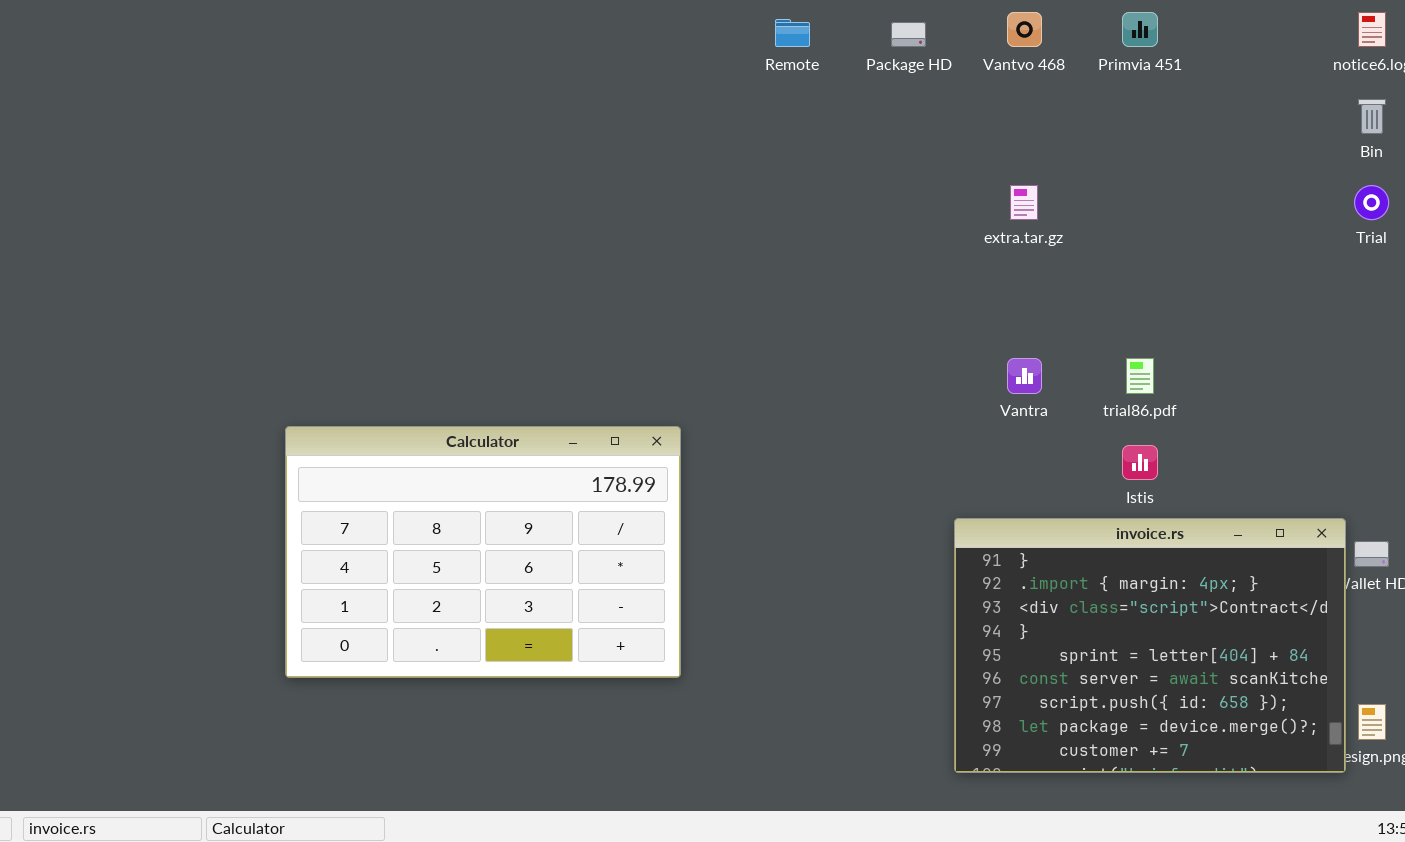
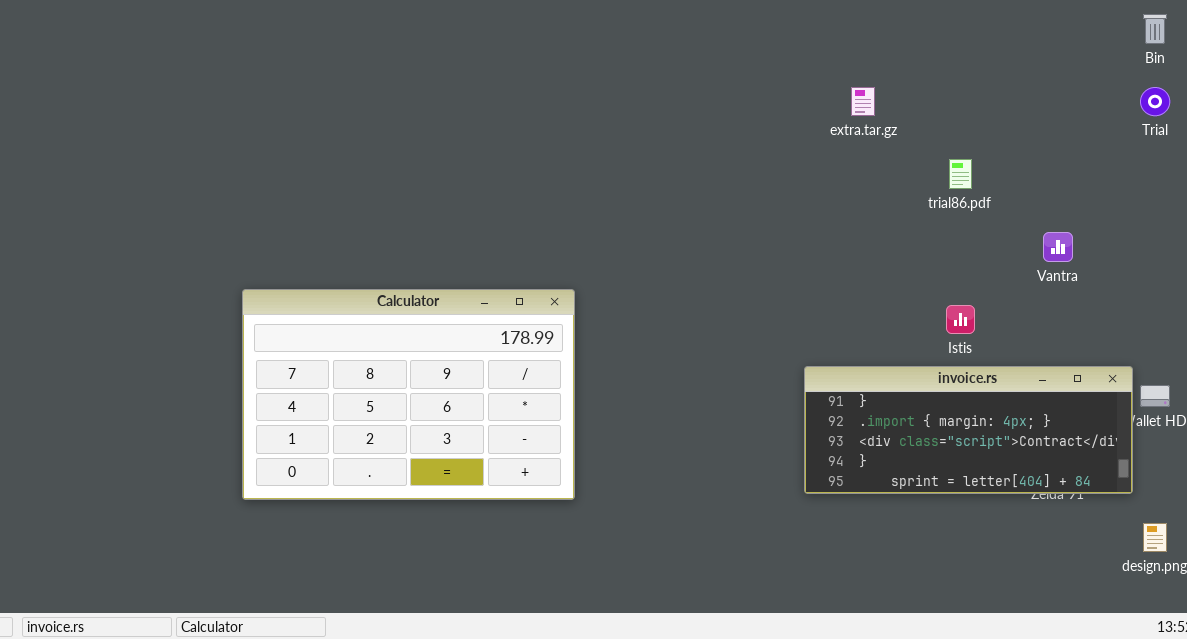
Vantra: [1007,358,1042,394] -> [1043,232,1073,262], moved
trial86.pdf: [1126,358,1154,394] -> [949,159,972,189], moved
invoice.rs: [954,518,1346,773] -> [804,366,1133,494], resized

